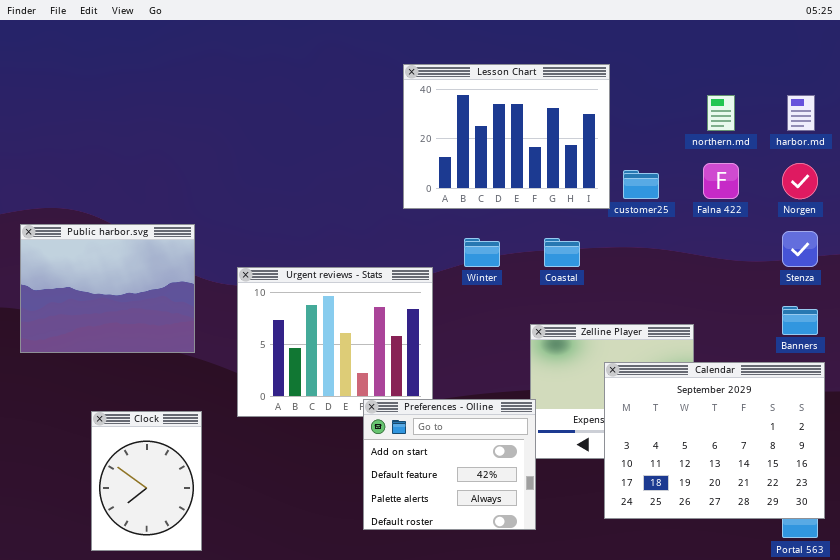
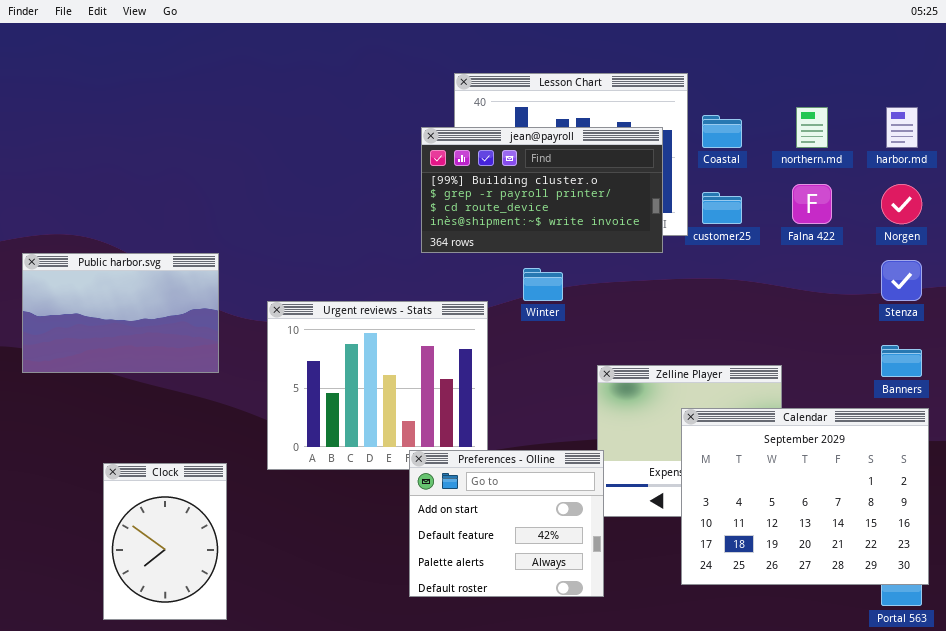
jean@payroll: none -> [421,127,663,253], opened
Public harbor.svg: [20,224,195,353] -> [22,253,219,373], resized
Coastal: [544,238,580,267] -> [702,115,742,148], moved

